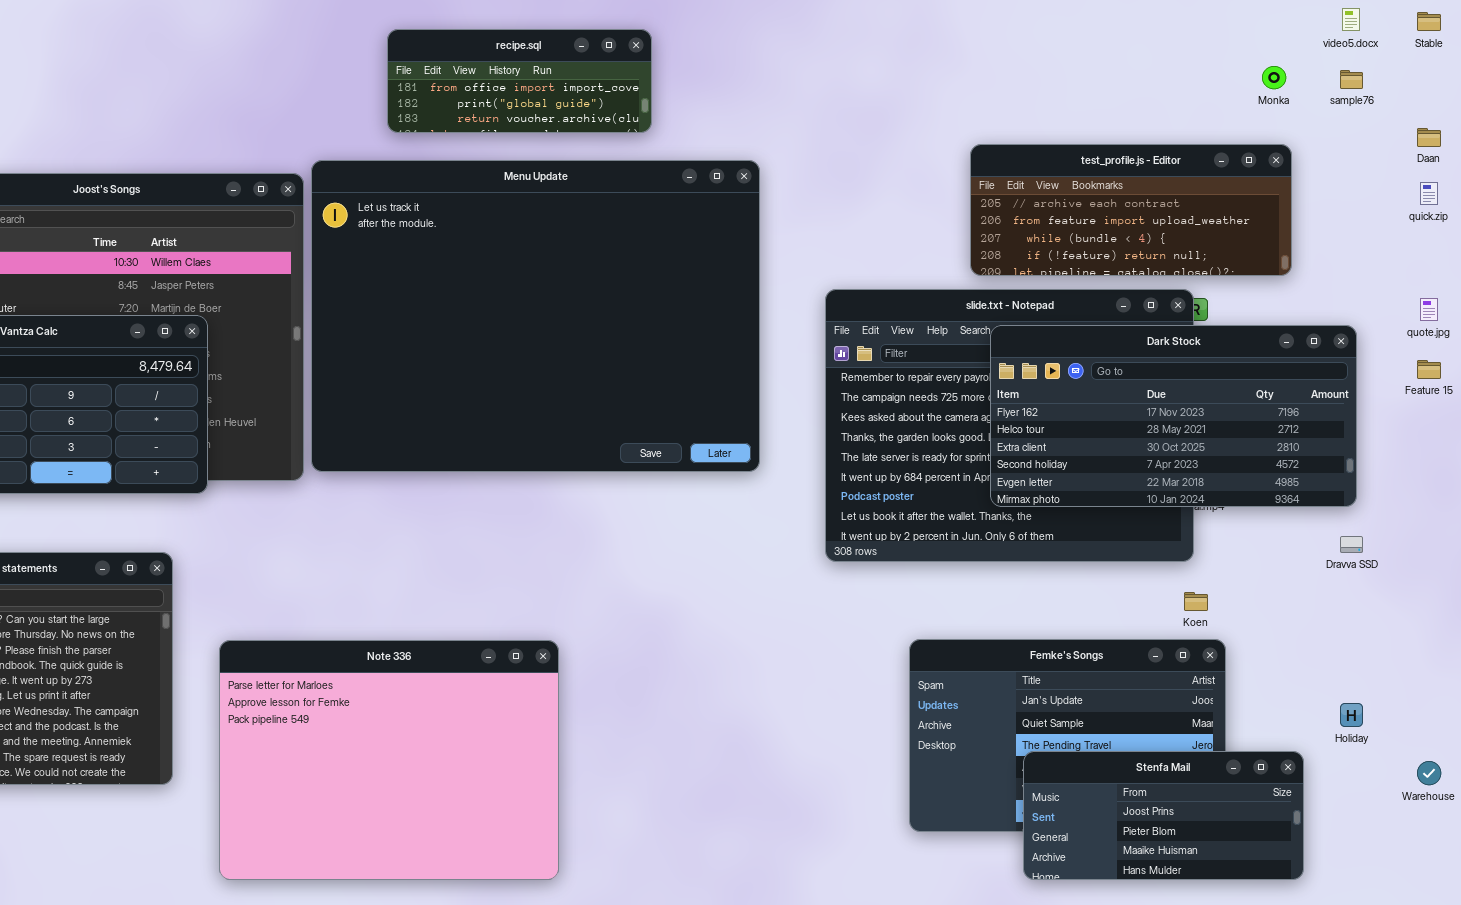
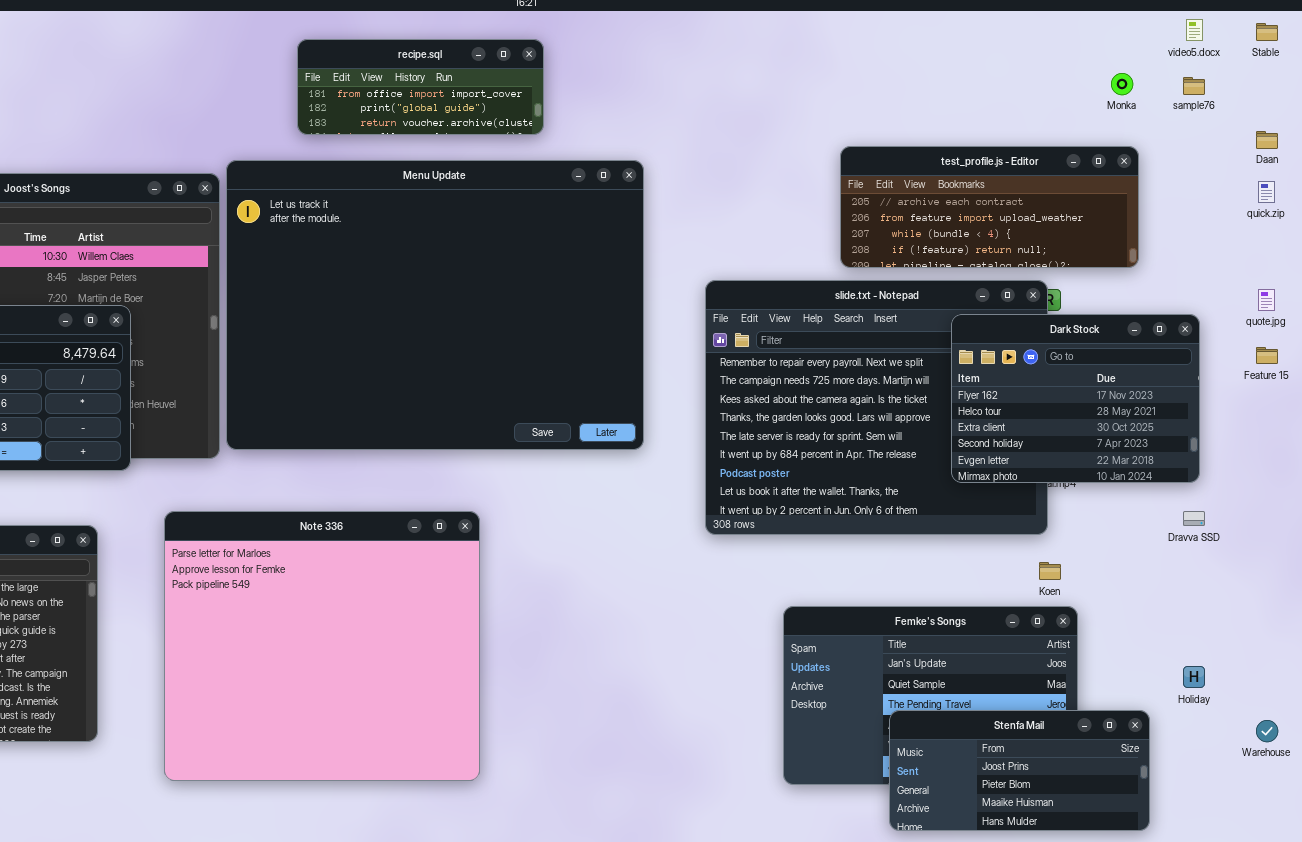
Dark Stock: [990,325,1357,507] -> [951,314,1200,483], resized
Note 336: [219,640,559,880] -> [164,511,480,781], moved, resized

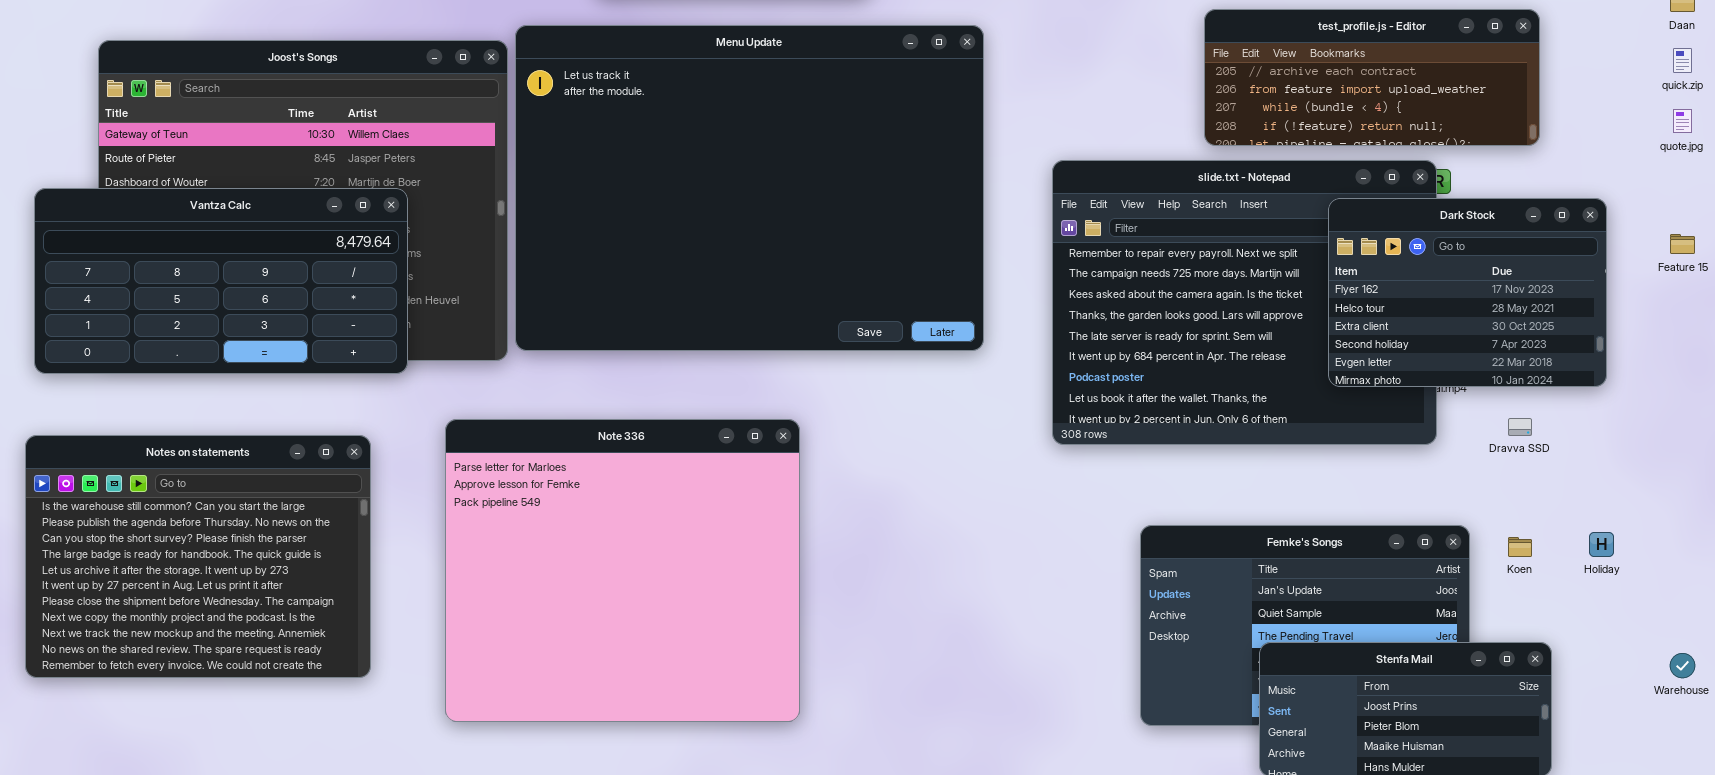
quote.jpg: [1258,289,1275,311] -> [1673,109,1692,133], moved
Dravva SSD: [1183,511,1205,526] -> [1508,418,1532,436], moved
Koen: [1039,562,1061,580] -> [1508,537,1532,557], moved
Holiday: [1183,666,1205,688] -> [1589,532,1614,557], moved

